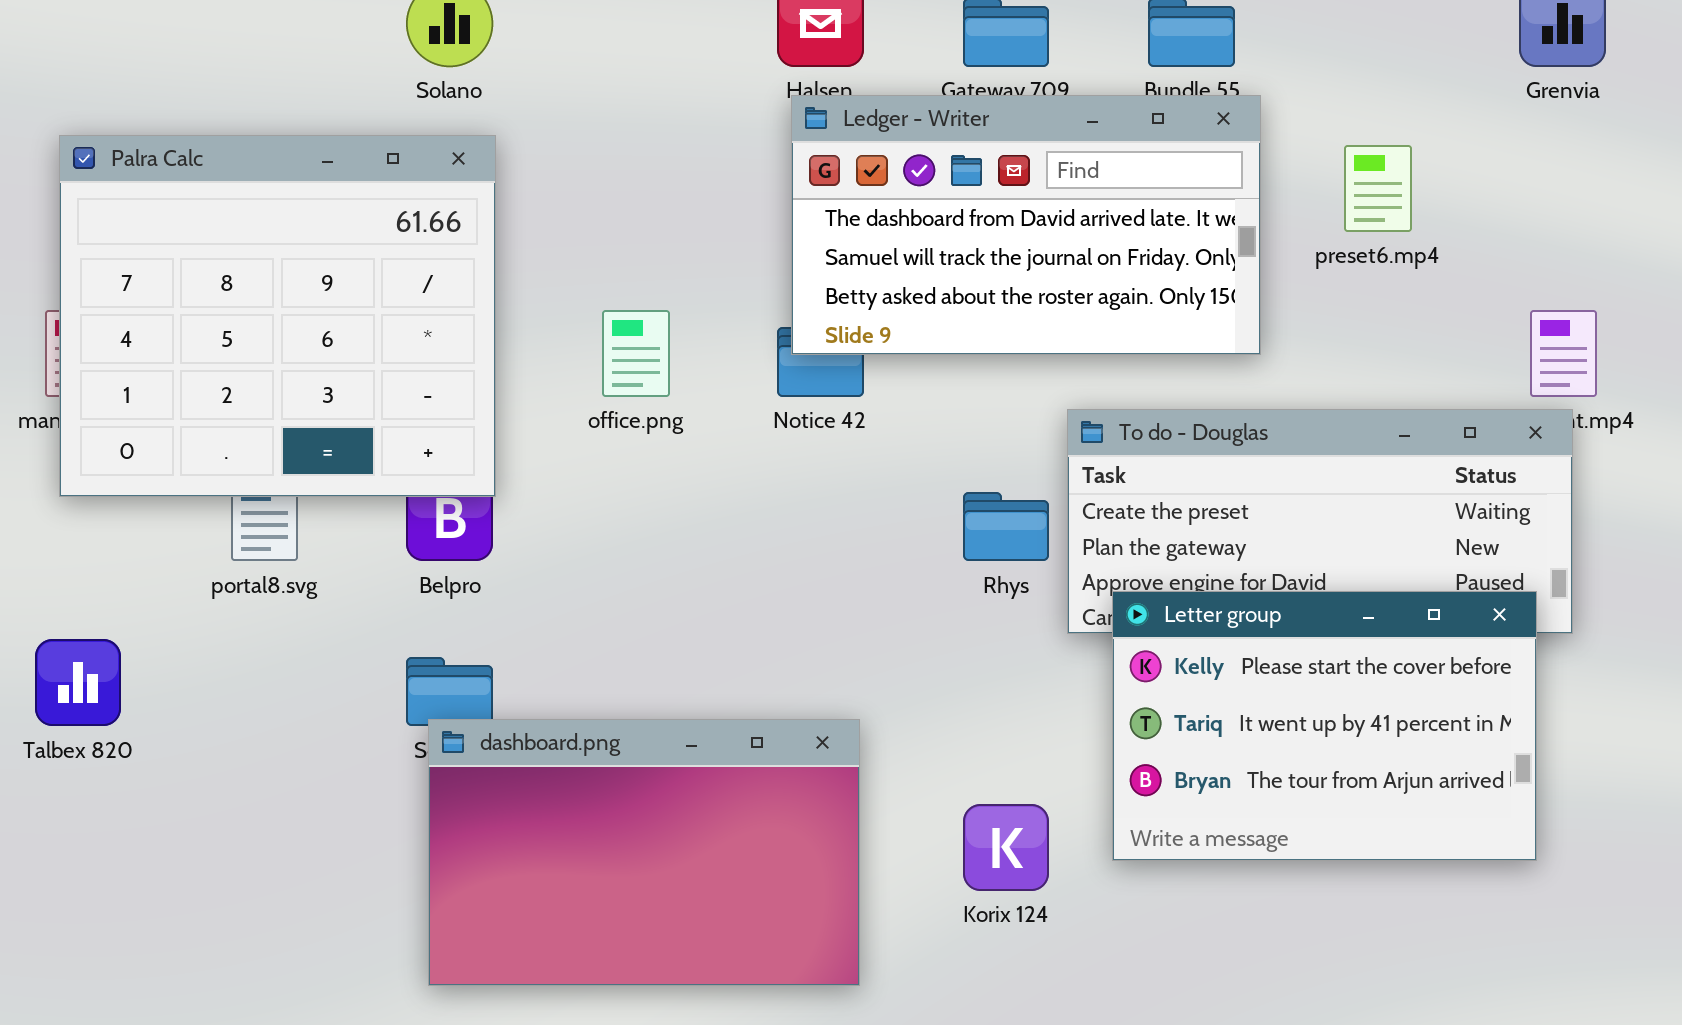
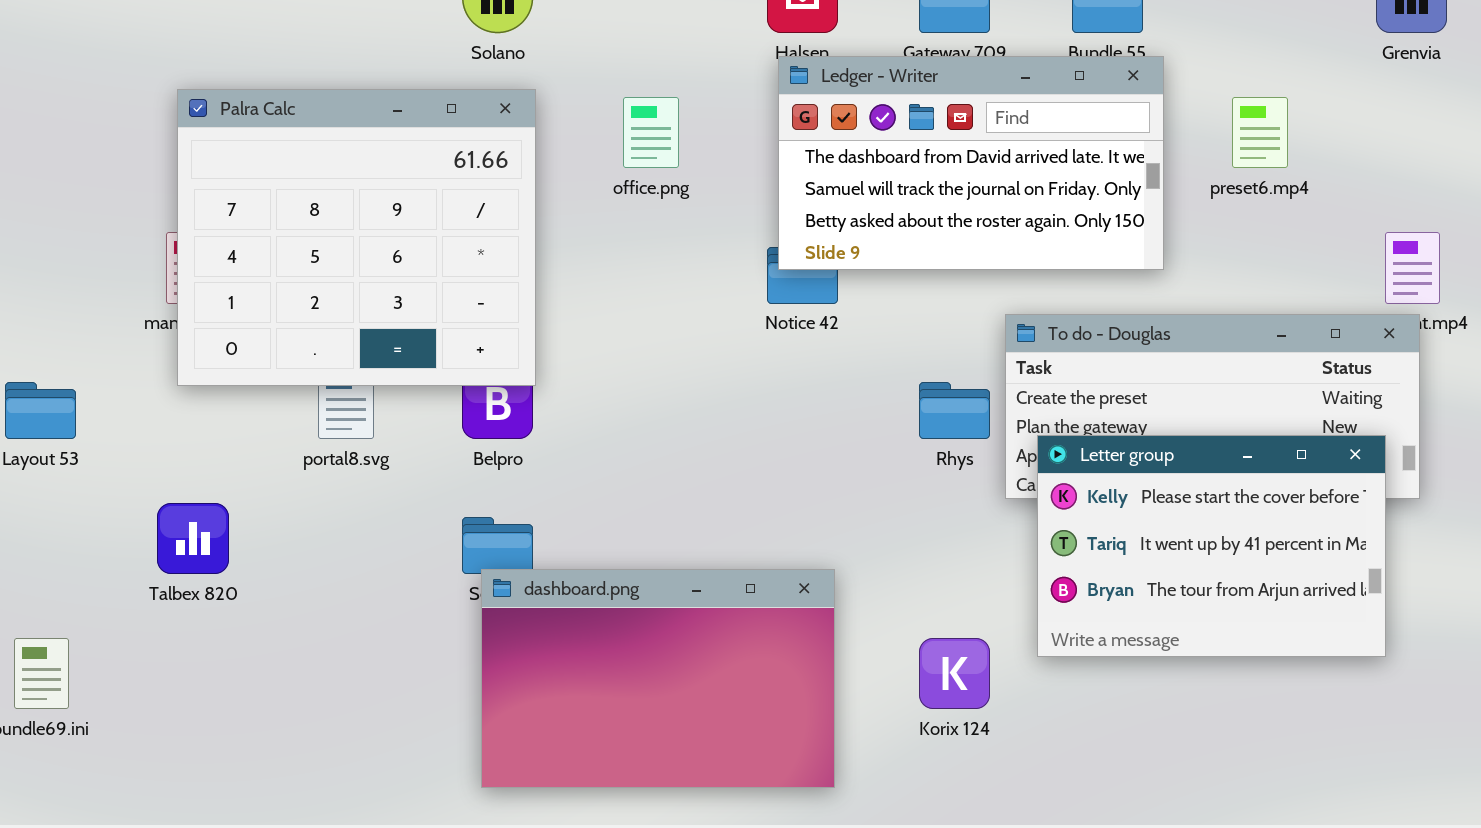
office.png: [602,310,670,397] -> [623,97,679,168], moved
Letter group: [1112,591,1537,861] -> [1037,435,1386,657], moved

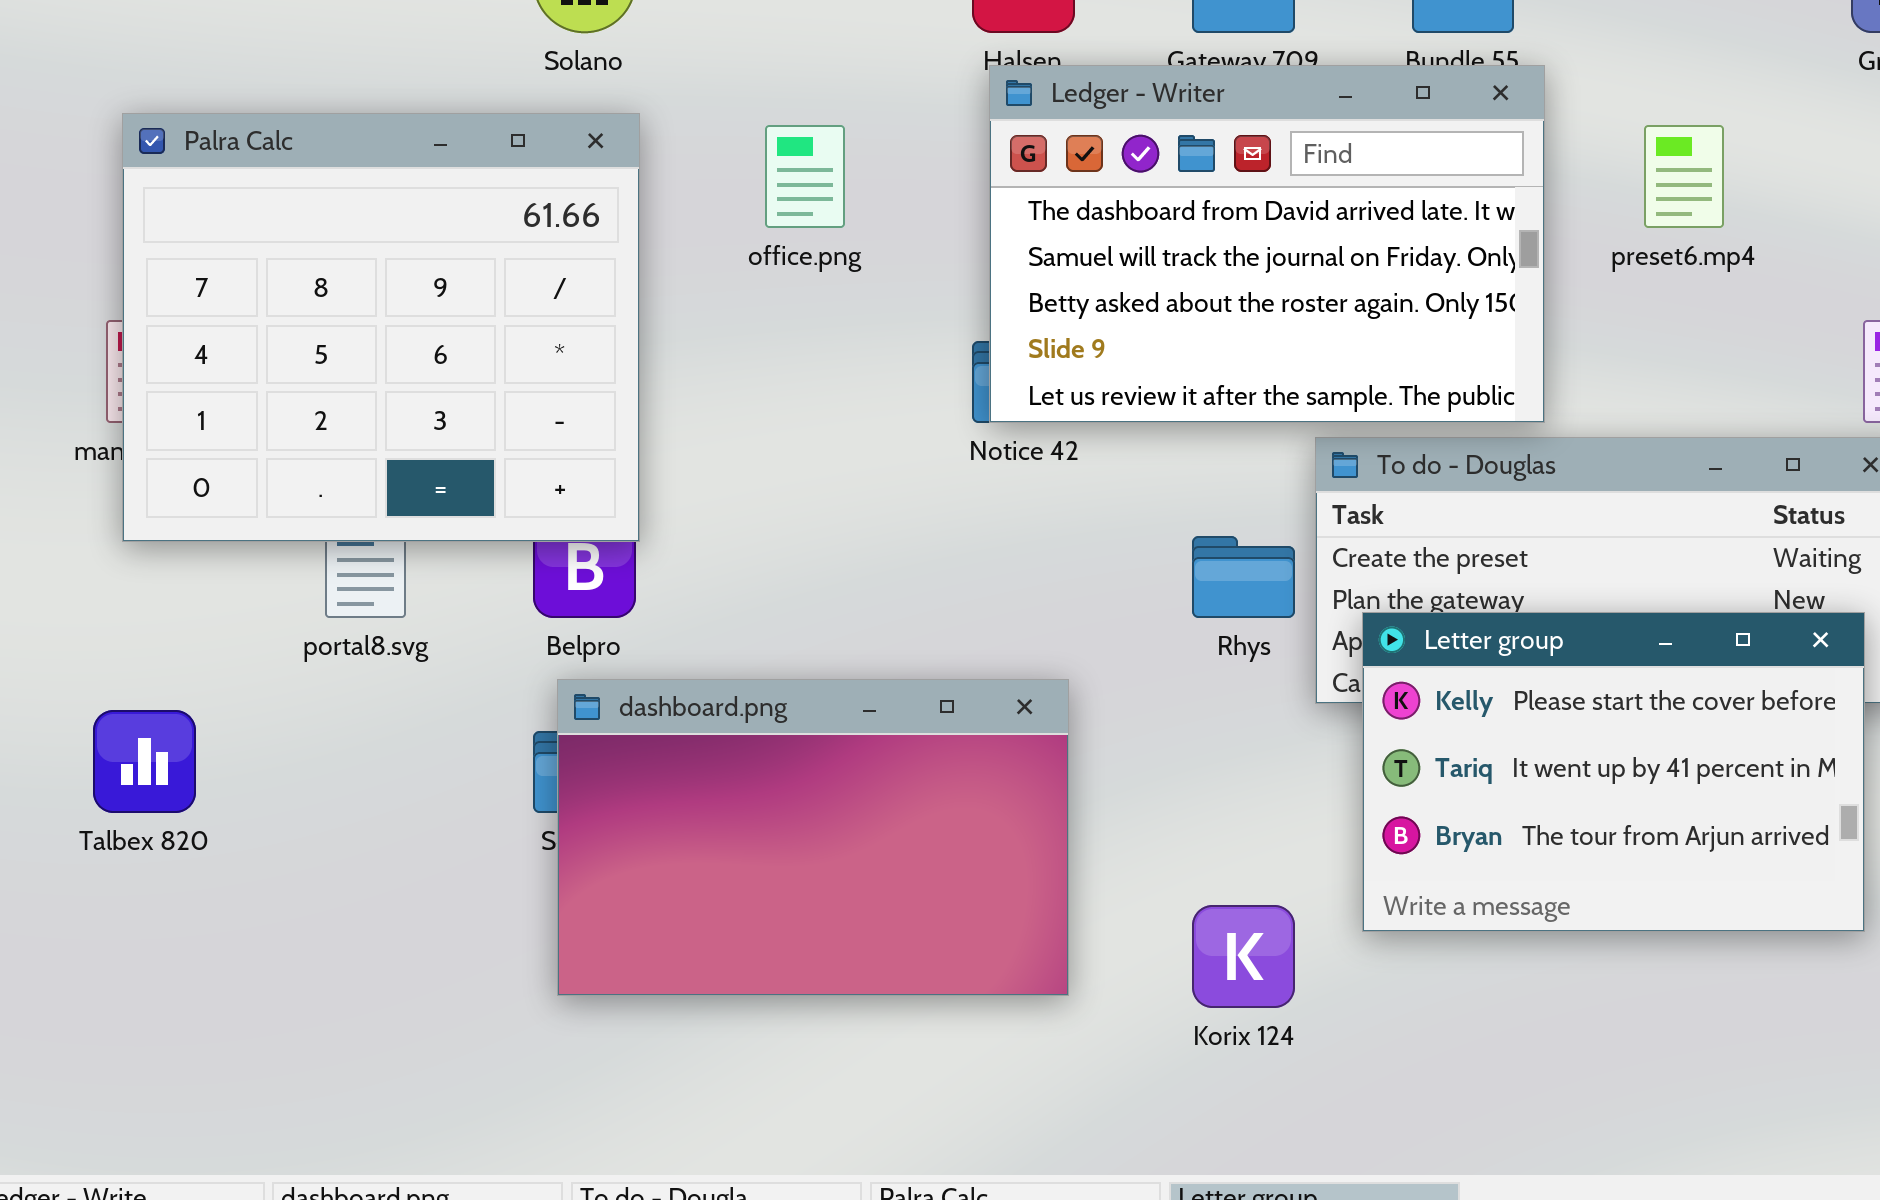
Ledger - Writer: [778,56,1164,270] -> [989,65,1545,423], resized
dashboard.png: [481,569,835,788] -> [557,679,1069,996], moved

